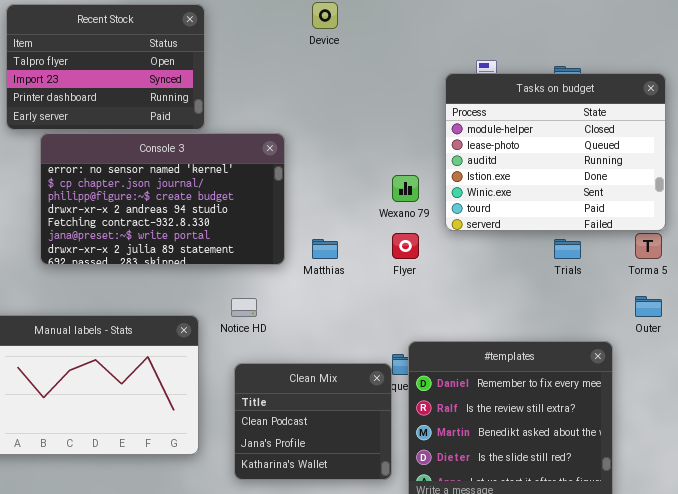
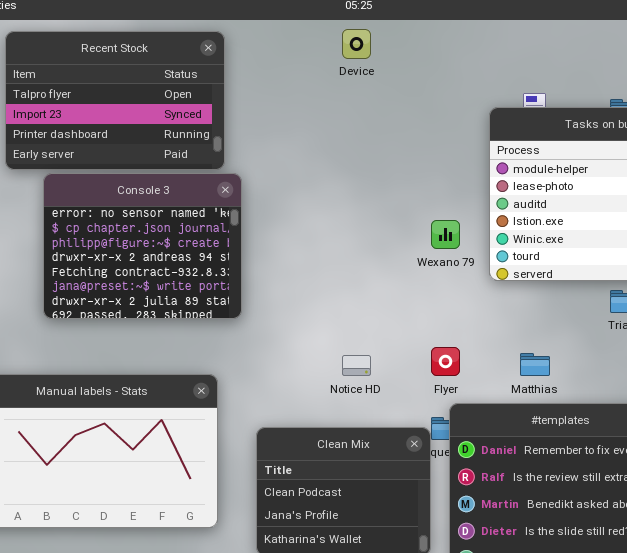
Console 3: [40,133,285,265] -> [43,173,242,319], resized
Flyer: [392,233,419,259] -> [431,347,460,376], moved
Matthias: [312,239,338,259] -> [520,353,550,376], moved
Notice HD: [231,298,257,317] -> [342,355,371,376], moved

